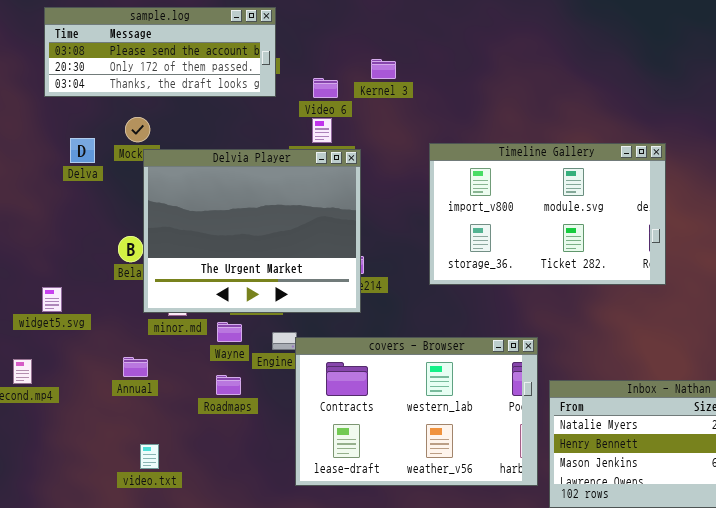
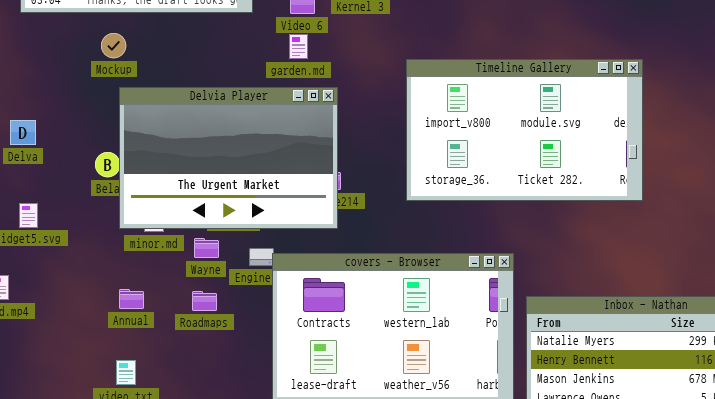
Delva: [70,138,95,163] -> [10,120,36,145], moved
Delvia Player: [143,149,361,313] -> [119,87,338,229], resized
Annual: [123,357,148,377] -> [119,289,144,309], moved

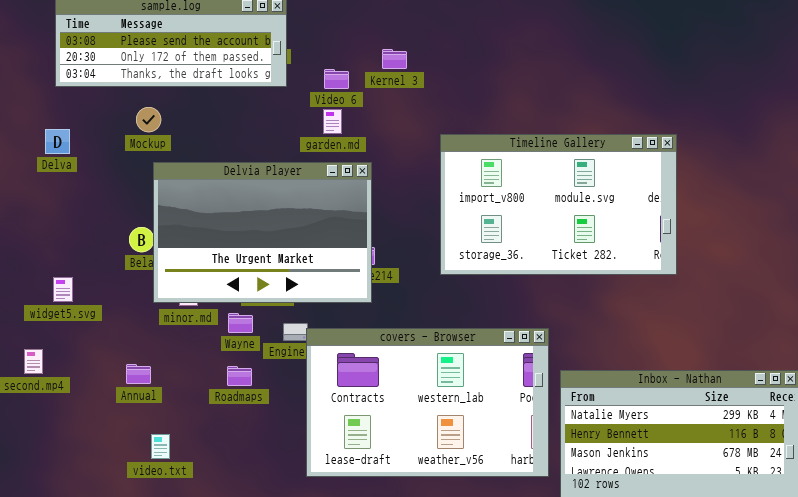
Delva: [10,120,36,145] -> [45,129,70,154], moved
Annual: [119,289,144,309] -> [126,364,151,384], moved

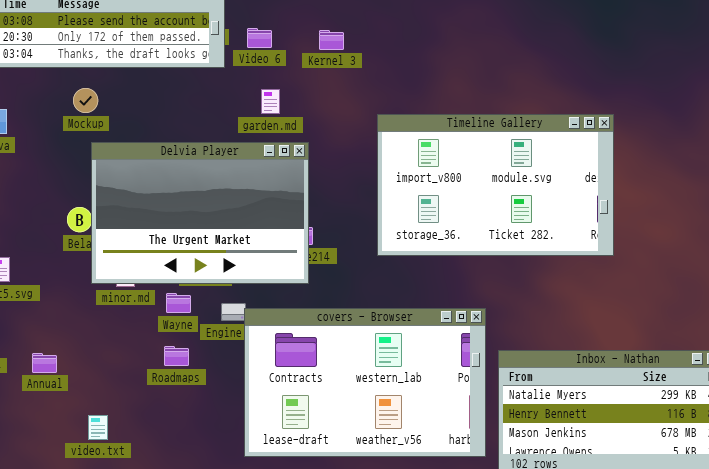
Video 6: [324,69,349,89] -> [247,28,272,48], moved
Annual: [126,364,151,384] -> [32,353,57,373], moved

